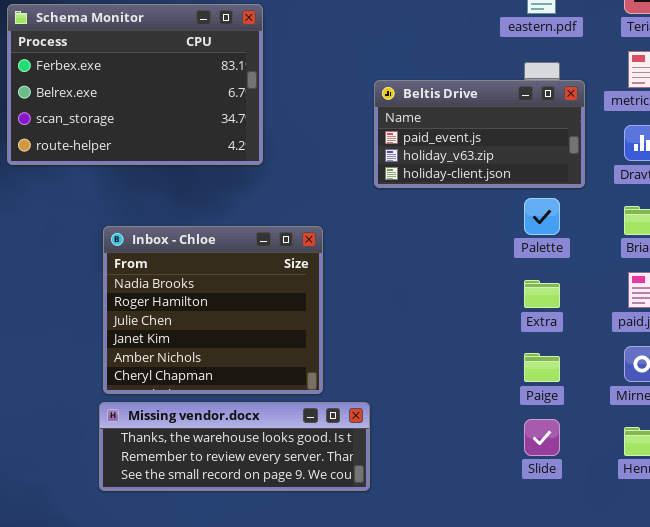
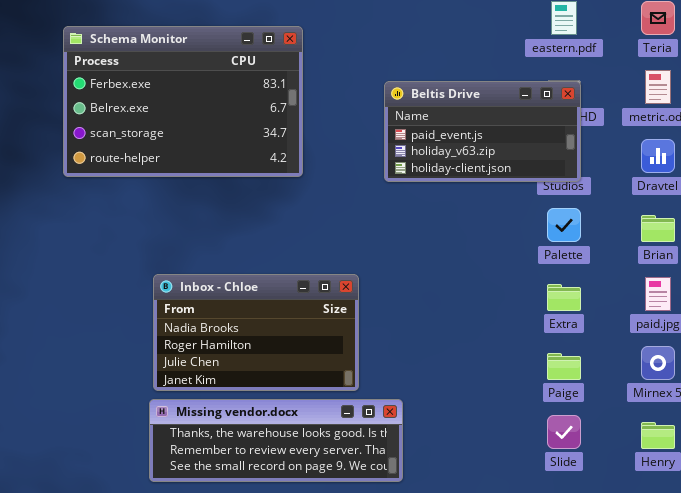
Beltis Drive: [374,80,585,188] -> [384,81,581,182], moved
Inbox - Chloe: [103,226,323,394] -> [153,274,359,391], resized

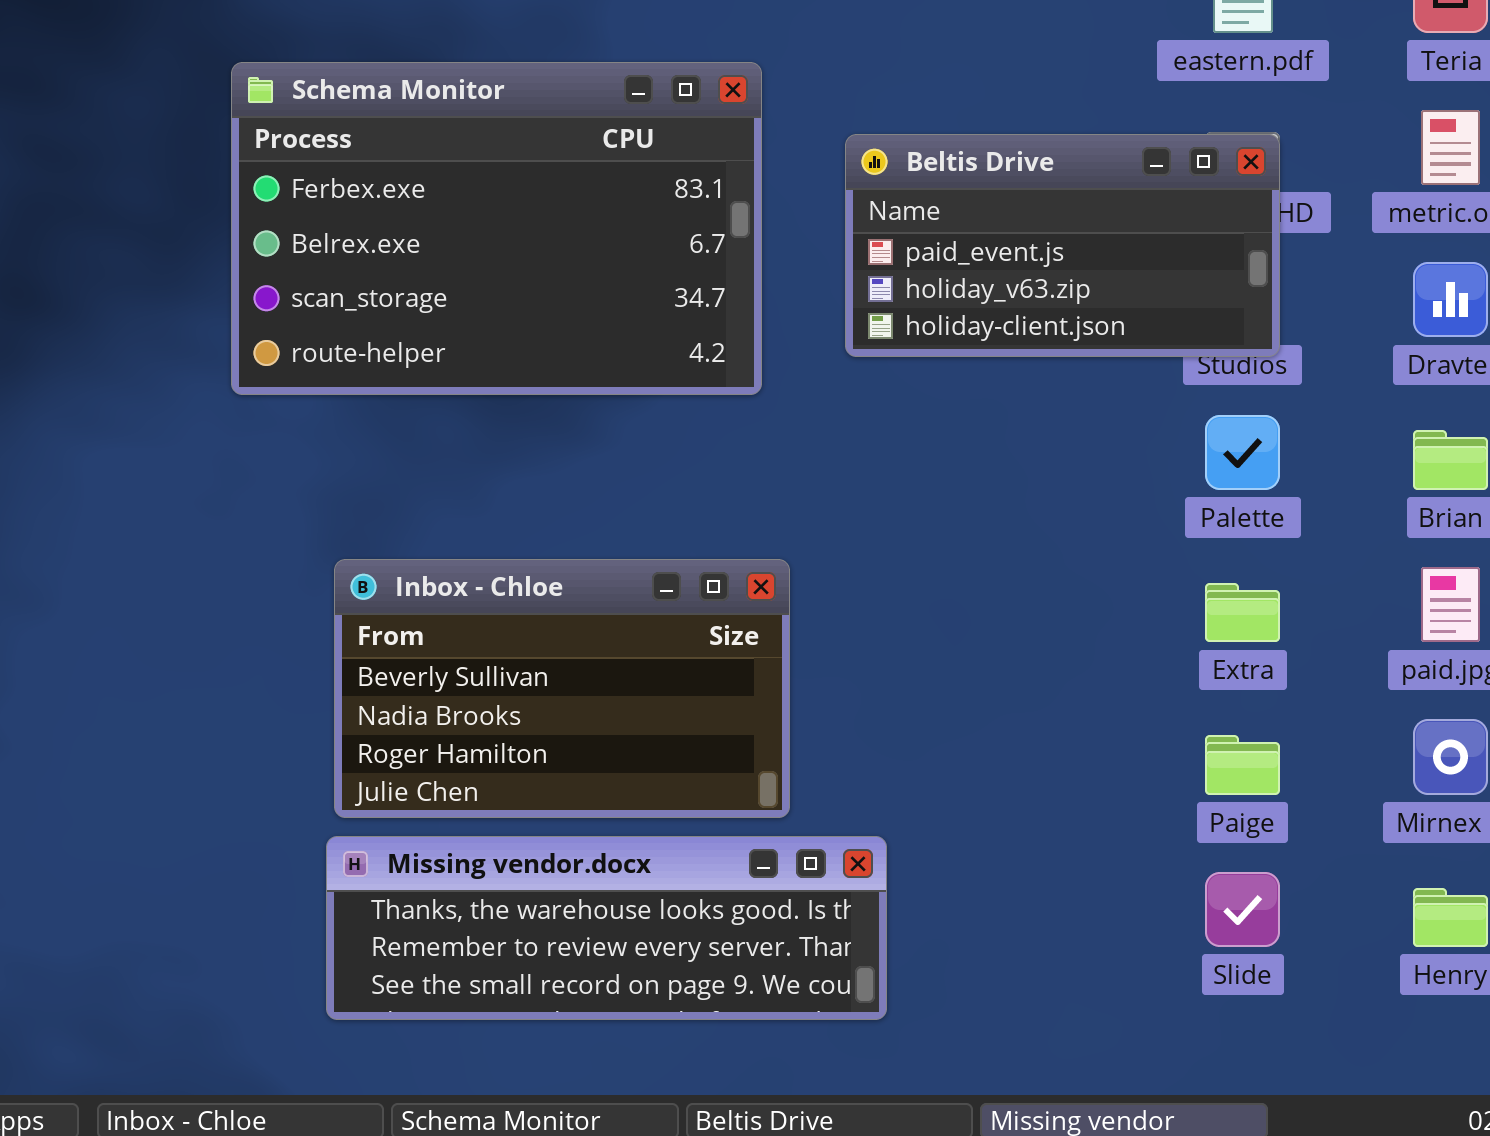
Schema Monitor: [63,26,303,177] -> [231,62,762,395], moved
Inbox - Chloe: [153,274,359,391] -> [334,559,790,818], scrolled up 1 row

